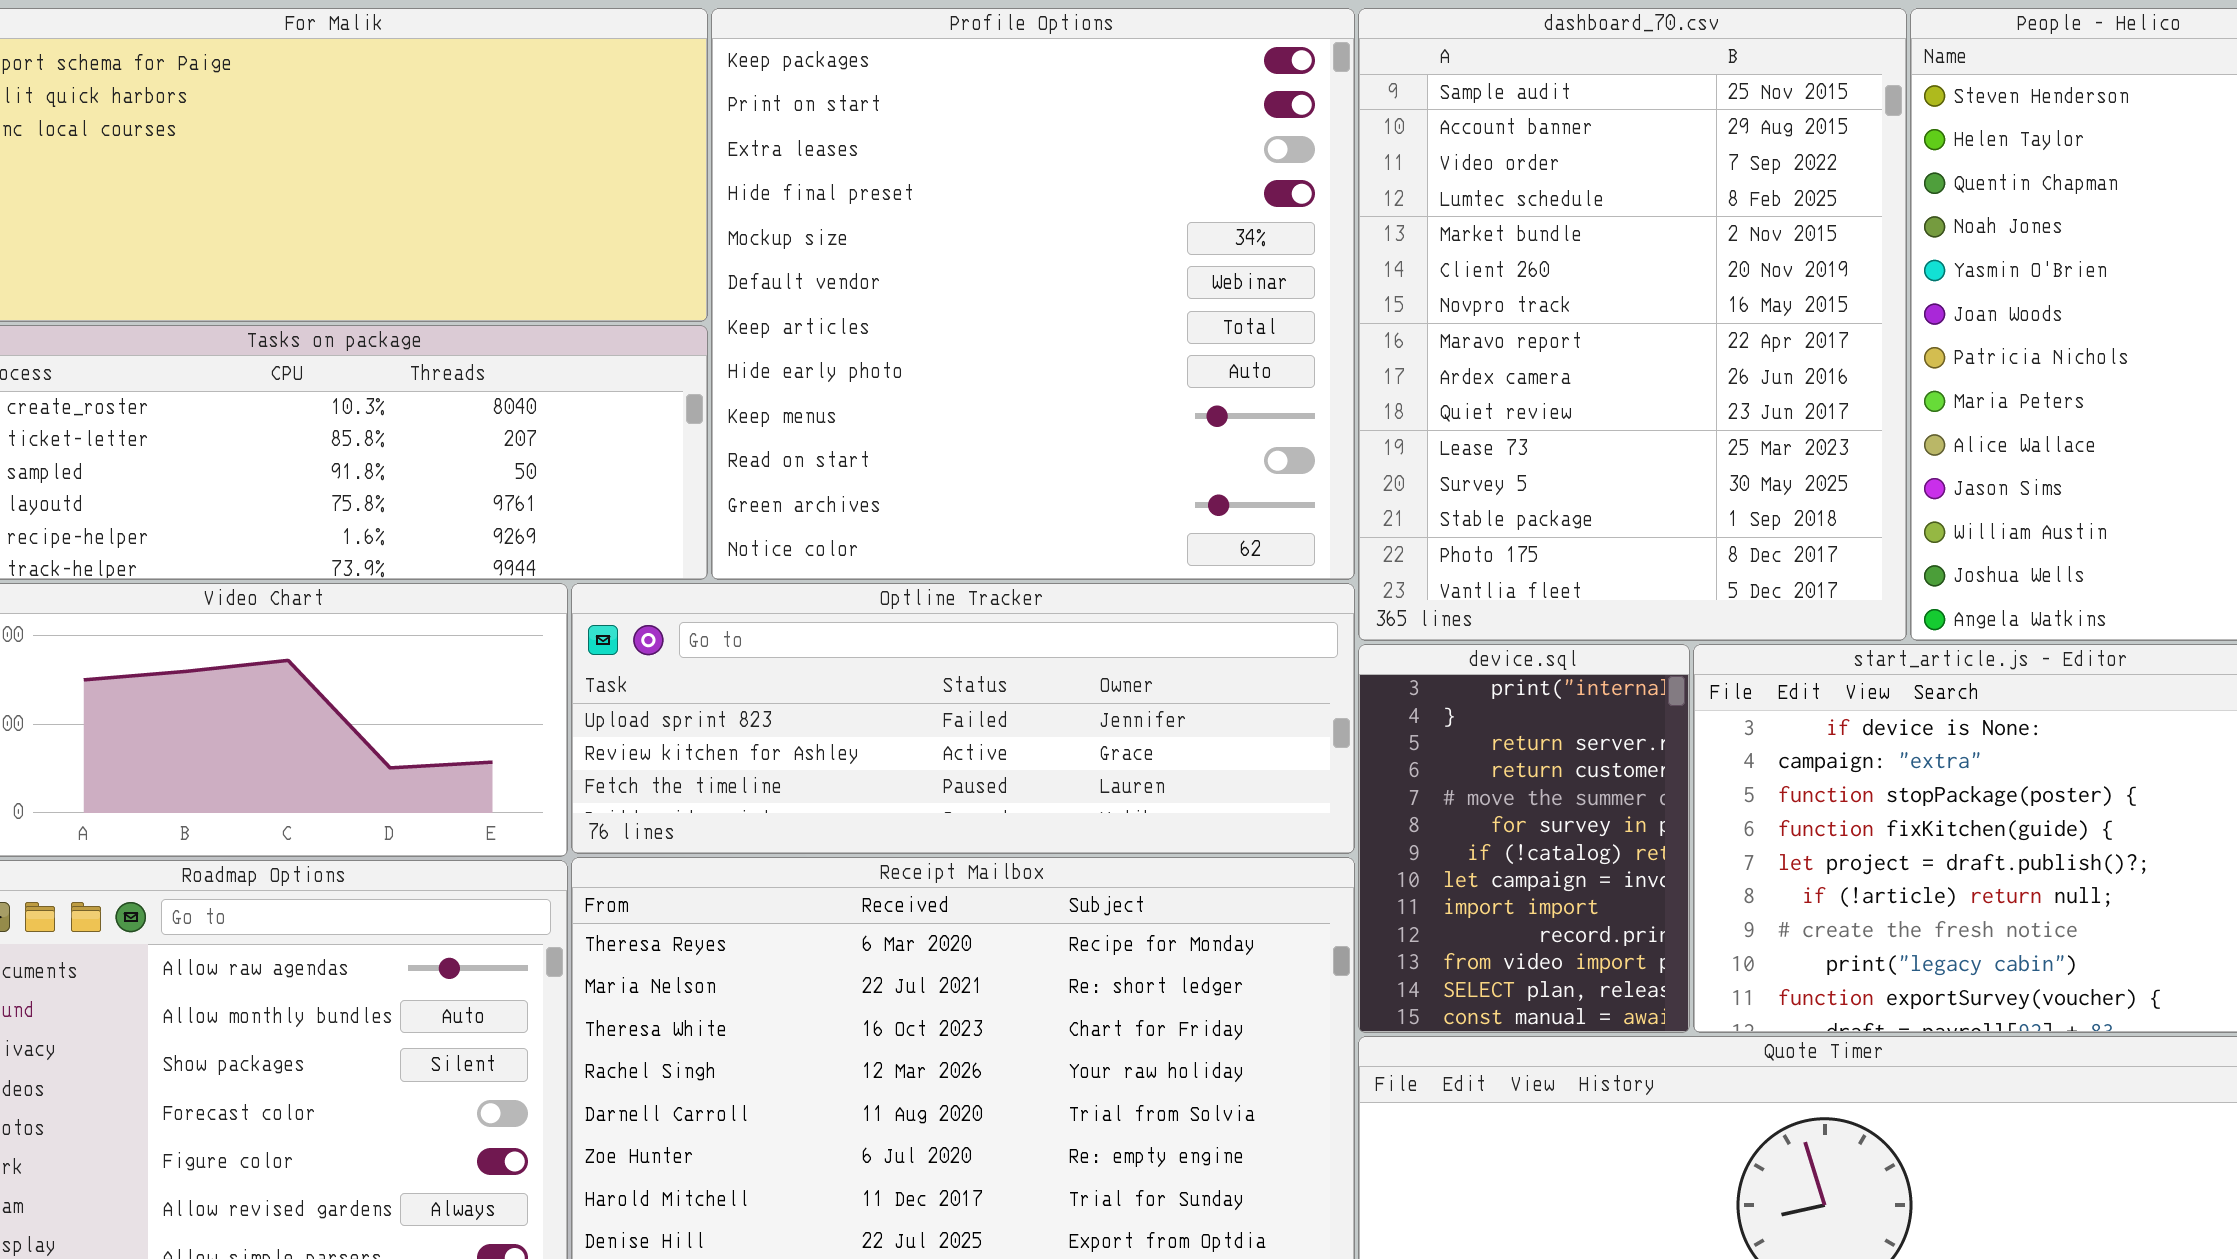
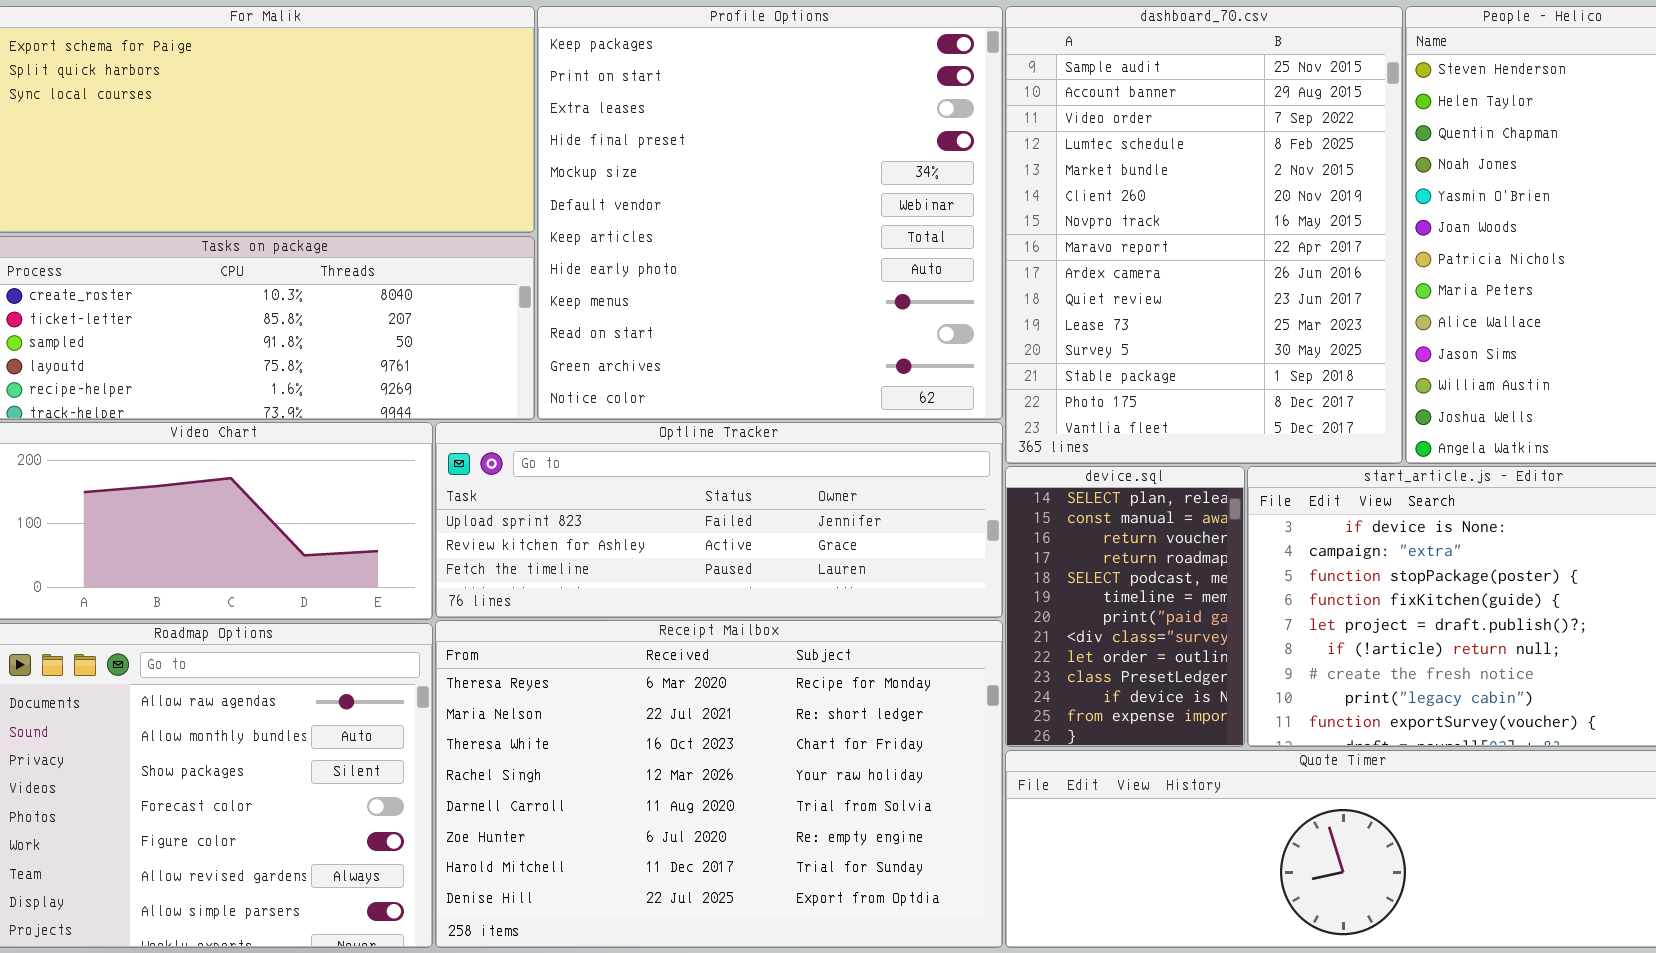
device.sql: [1358,644,1690,1033] -> [1005,466,1245,747], scrolled down 11 rows

